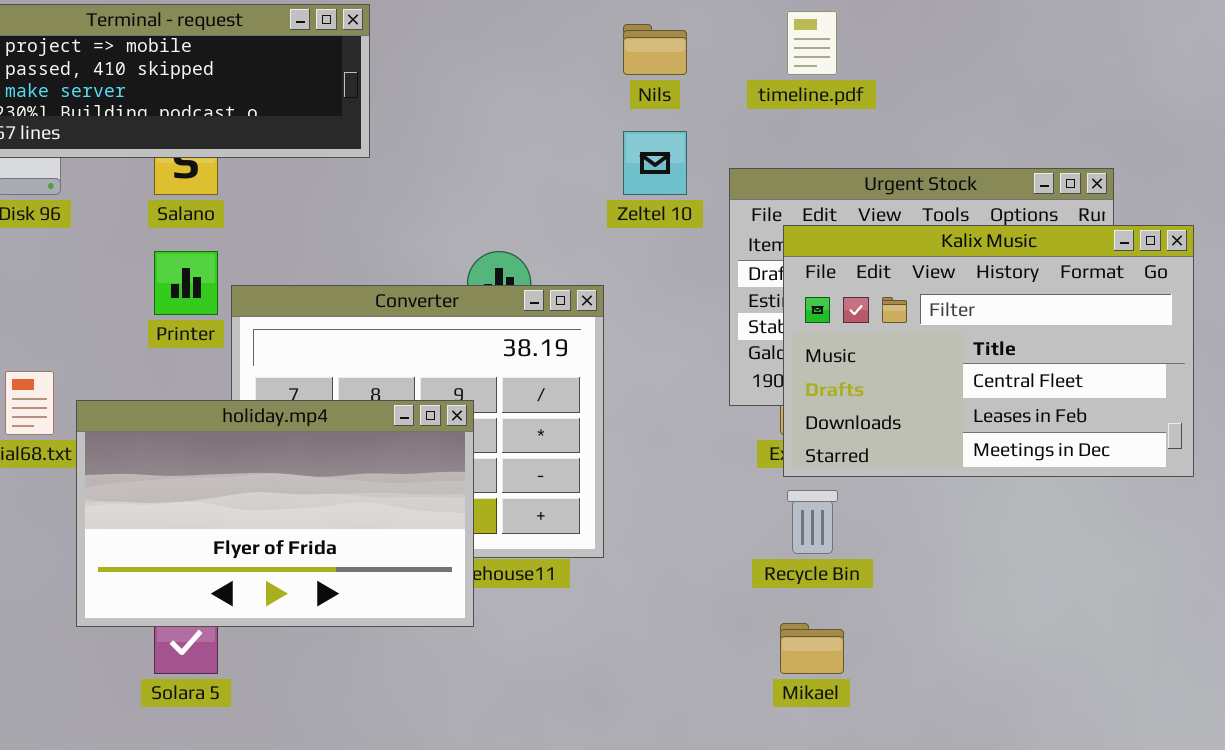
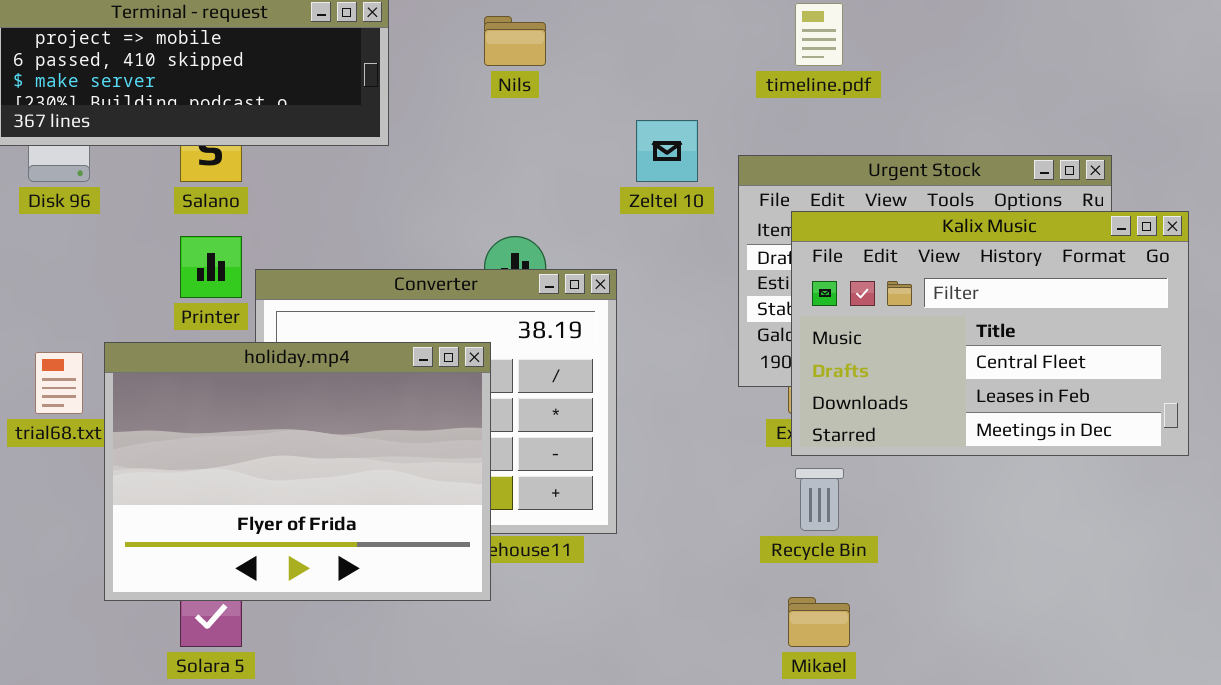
Nils: [623,24,687,75] -> [484,16,546,66], moved
holiday.mp4: [76,400,474,627] -> [104,342,491,601], resized

